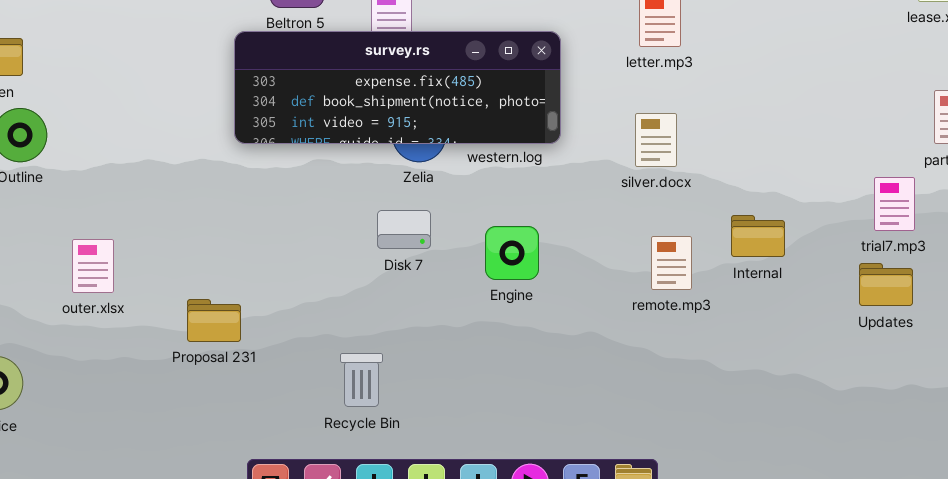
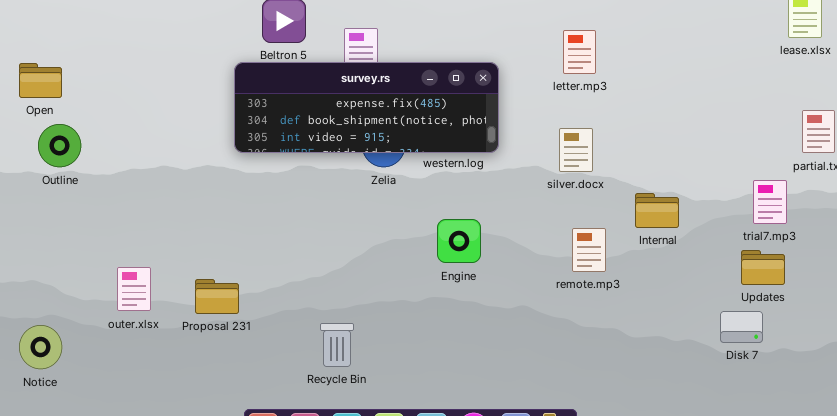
Disk 7: [377,210,431,249] -> [720,311,763,343], moved
Internal: [731,215,785,257] -> [635,193,679,228], moved
outer.xlsx: [72,239,114,293] -> [117,267,151,311], moved

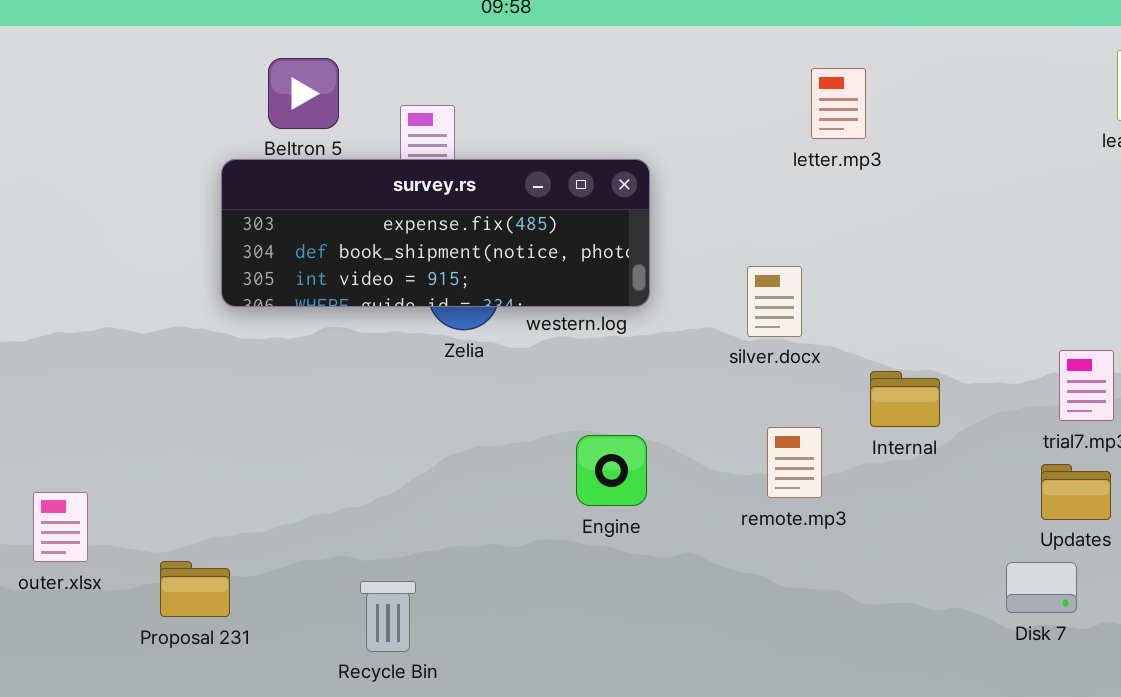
letter.mp3: [563,30,596,74] -> [811,68,866,139], moved
Engine: [437,219,481,263] -> [576,435,647,506], moved
Proposal 231: [195,279,239,314] -> [160,561,230,617], moved

